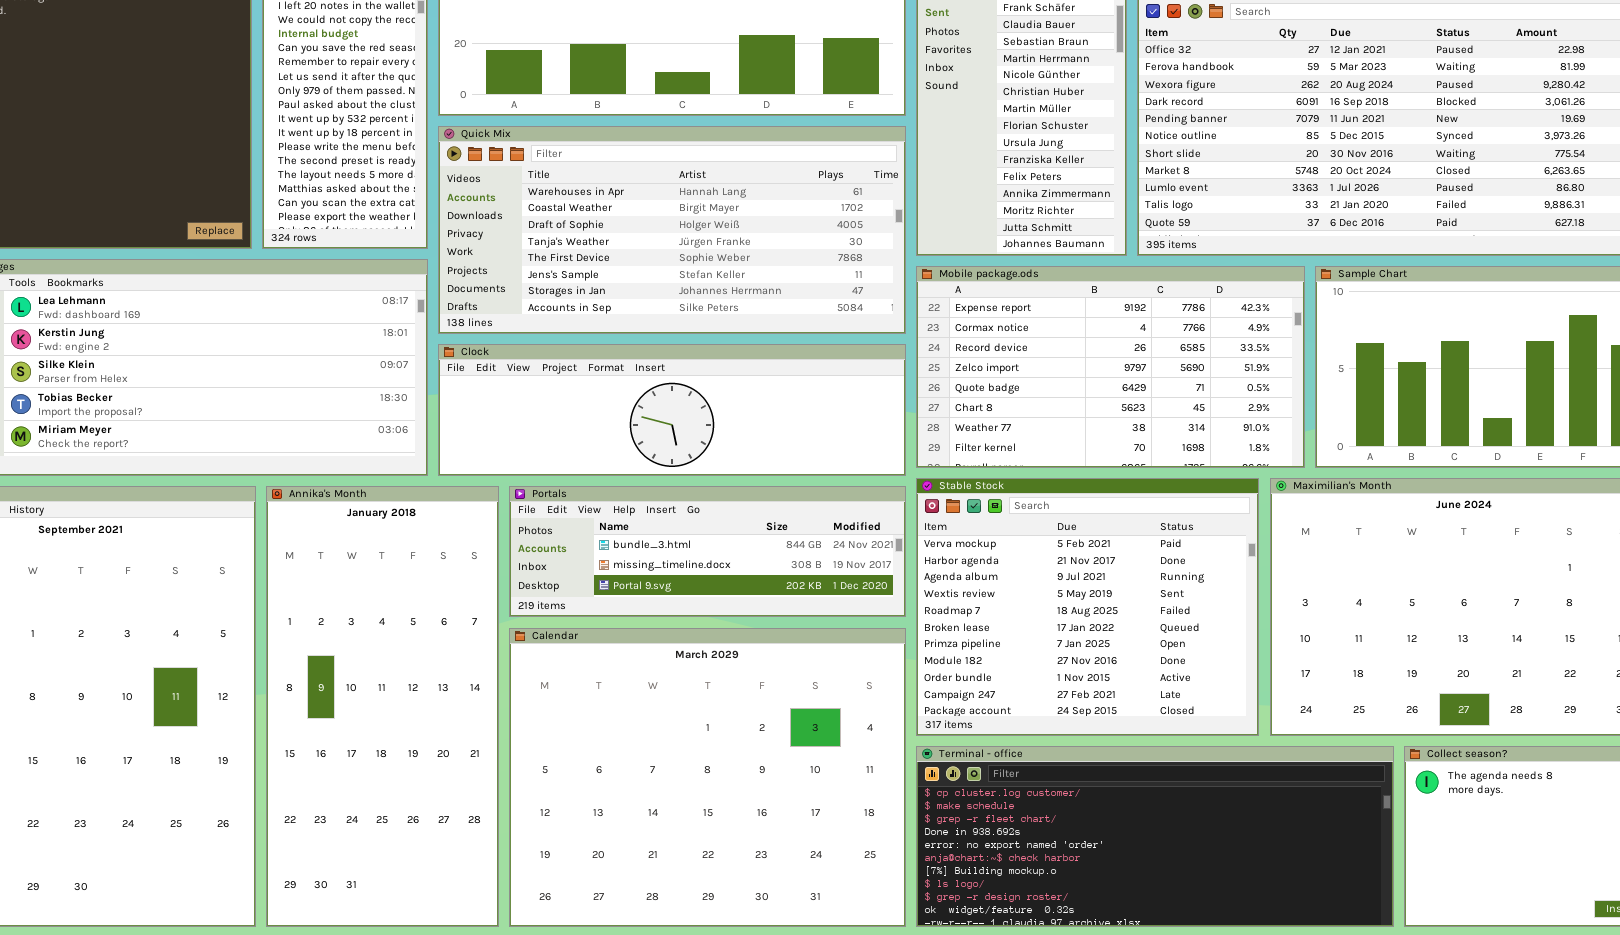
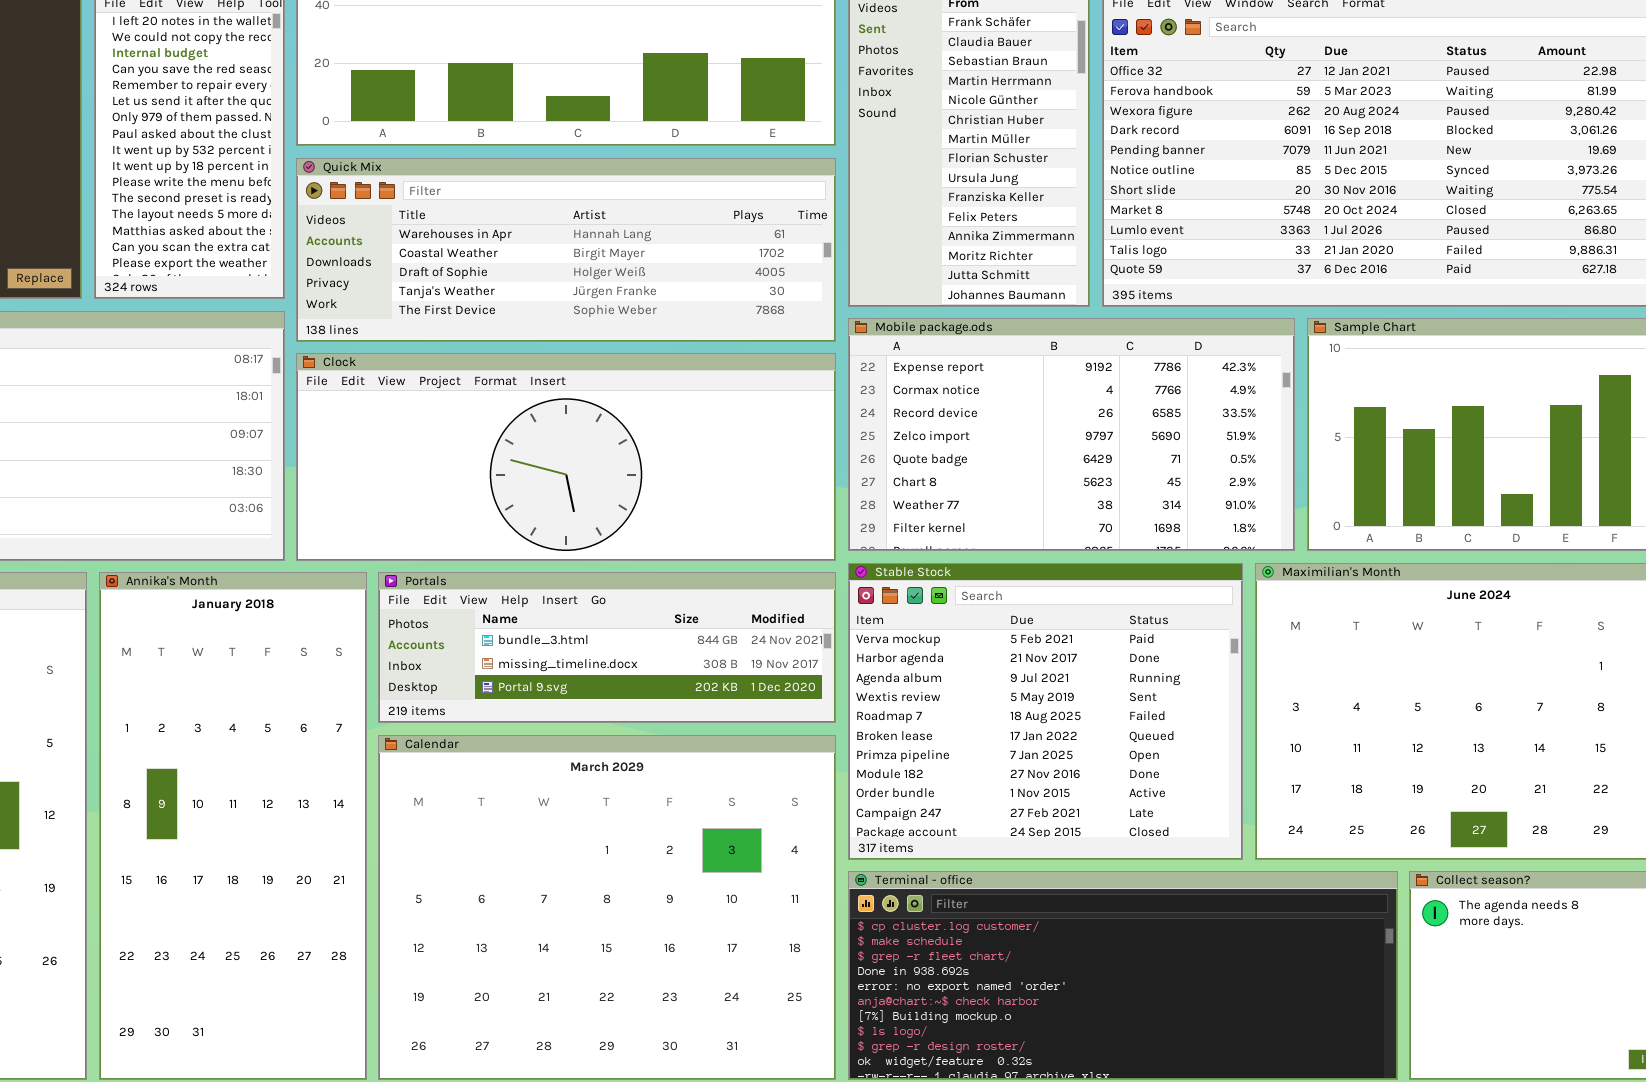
Quick Mix: [438,126,906,334] -> [296,158,836,342], resized
Clock: [438,344,906,476] -> [296,353,836,561], resized

